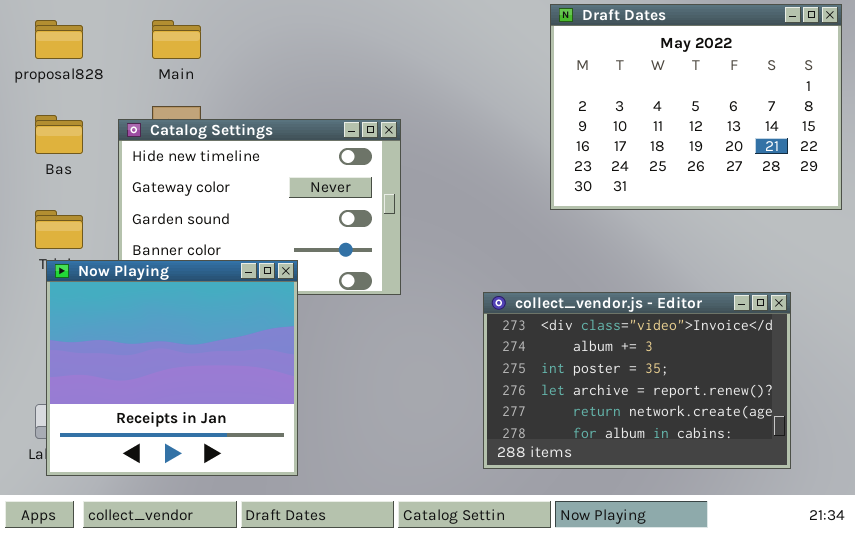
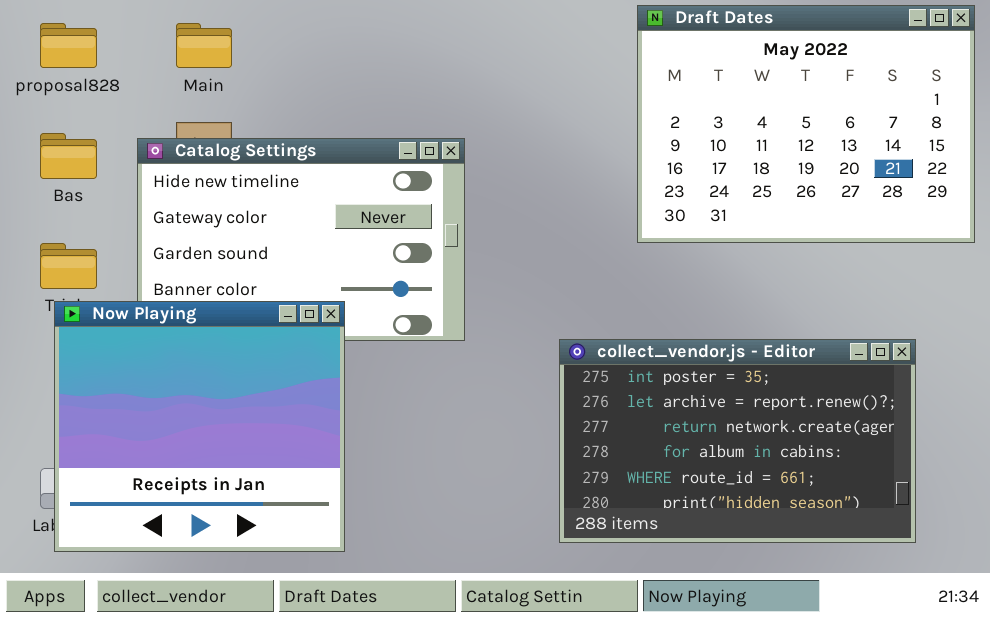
collect_vendor.js - Editor: [483,292,791,469] -> [559,339,916,543], scrolled down 2 rows

